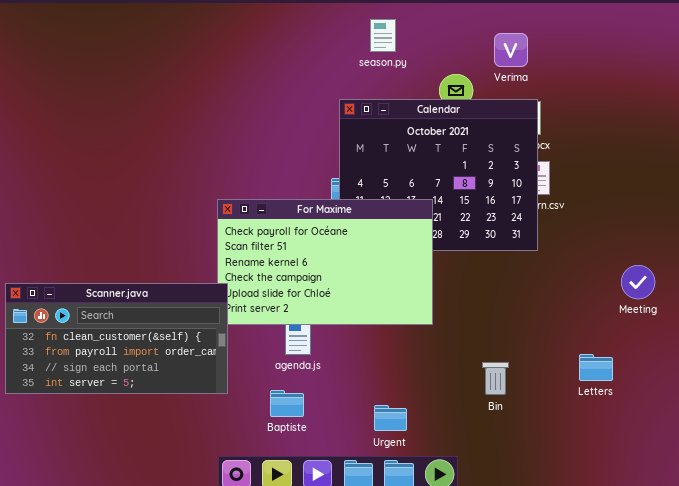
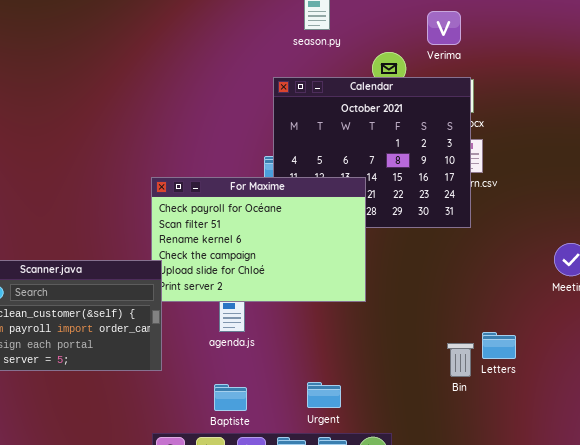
Letters: [579,354,613,381] -> [482,332,516,359], moved
Bin: [482,362,509,395] -> [447,343,474,377], moved
Baptiste: [270,390,304,417] -> [214,384,247,411], moved

